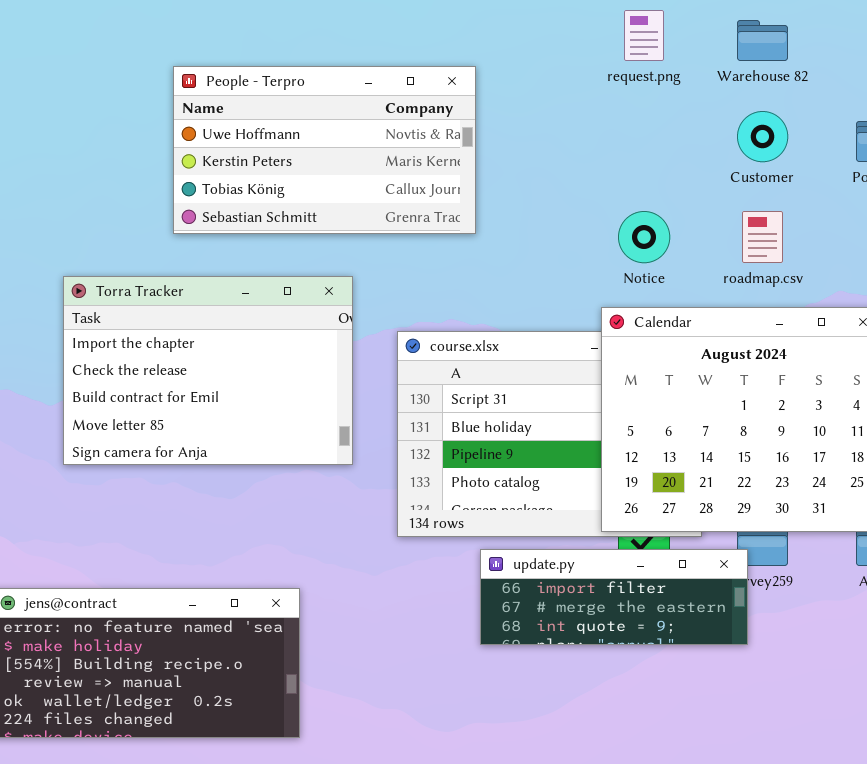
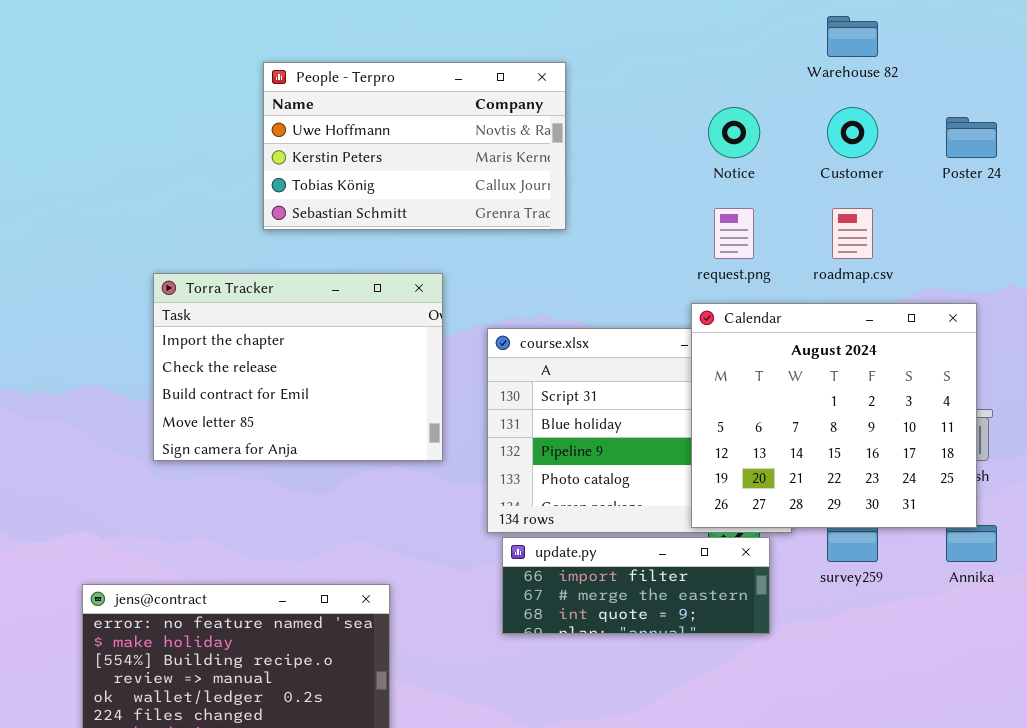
request.png: [624,10,664,61] -> [714,208,754,259], moved
Notice: [618,211,670,263] -> [708,107,760,158], moved
update.py: [480,549,748,645] -> [502,537,770,634], moved

